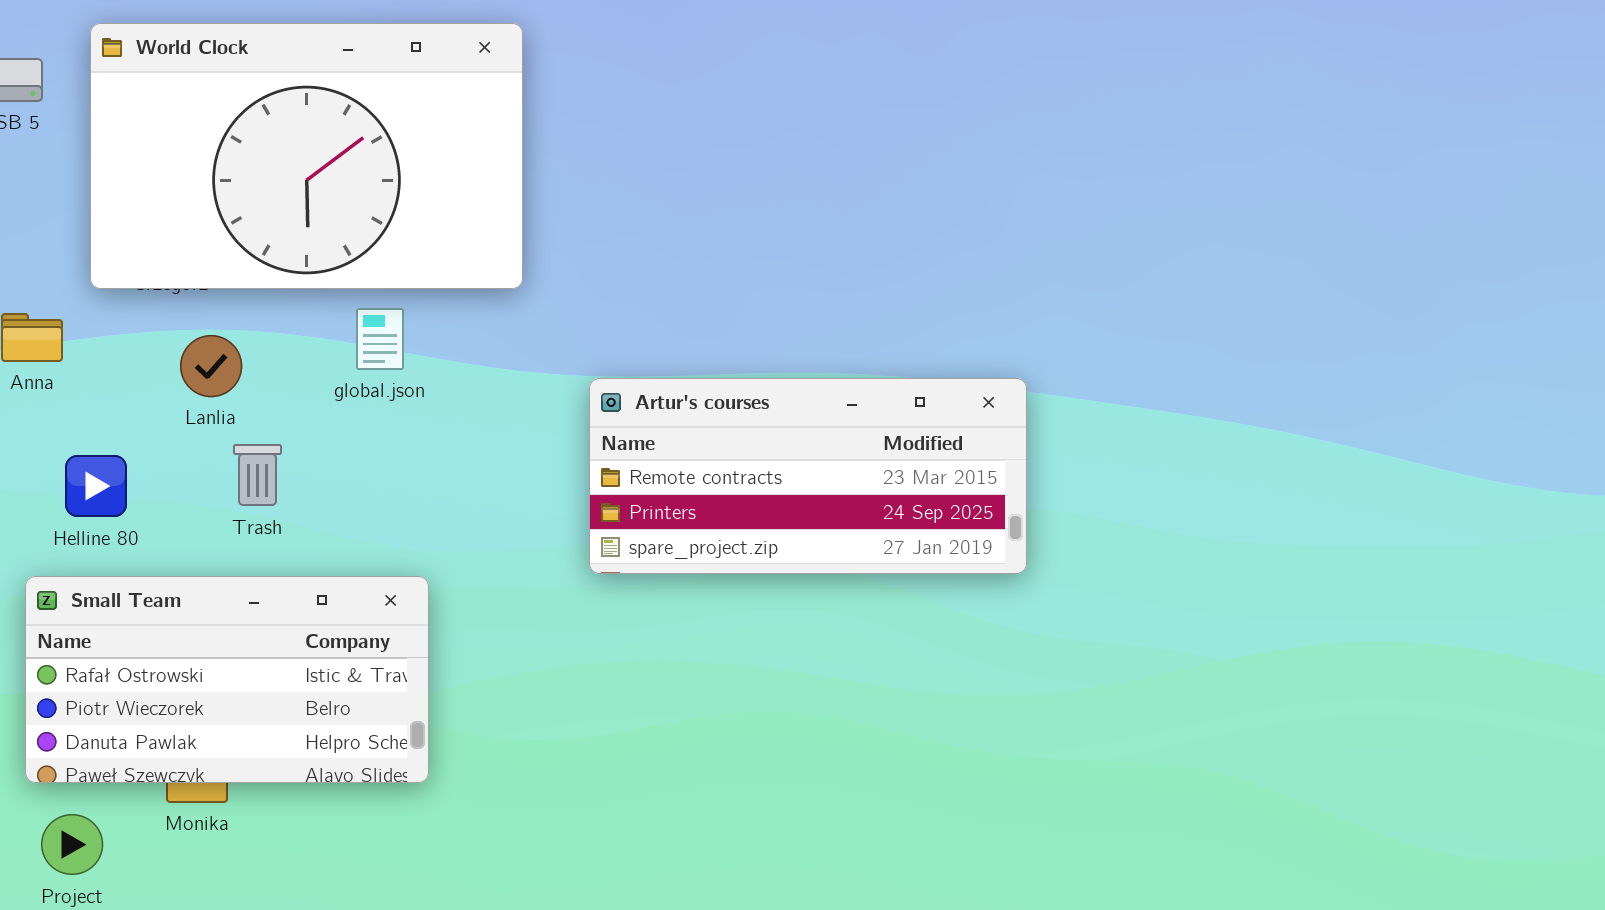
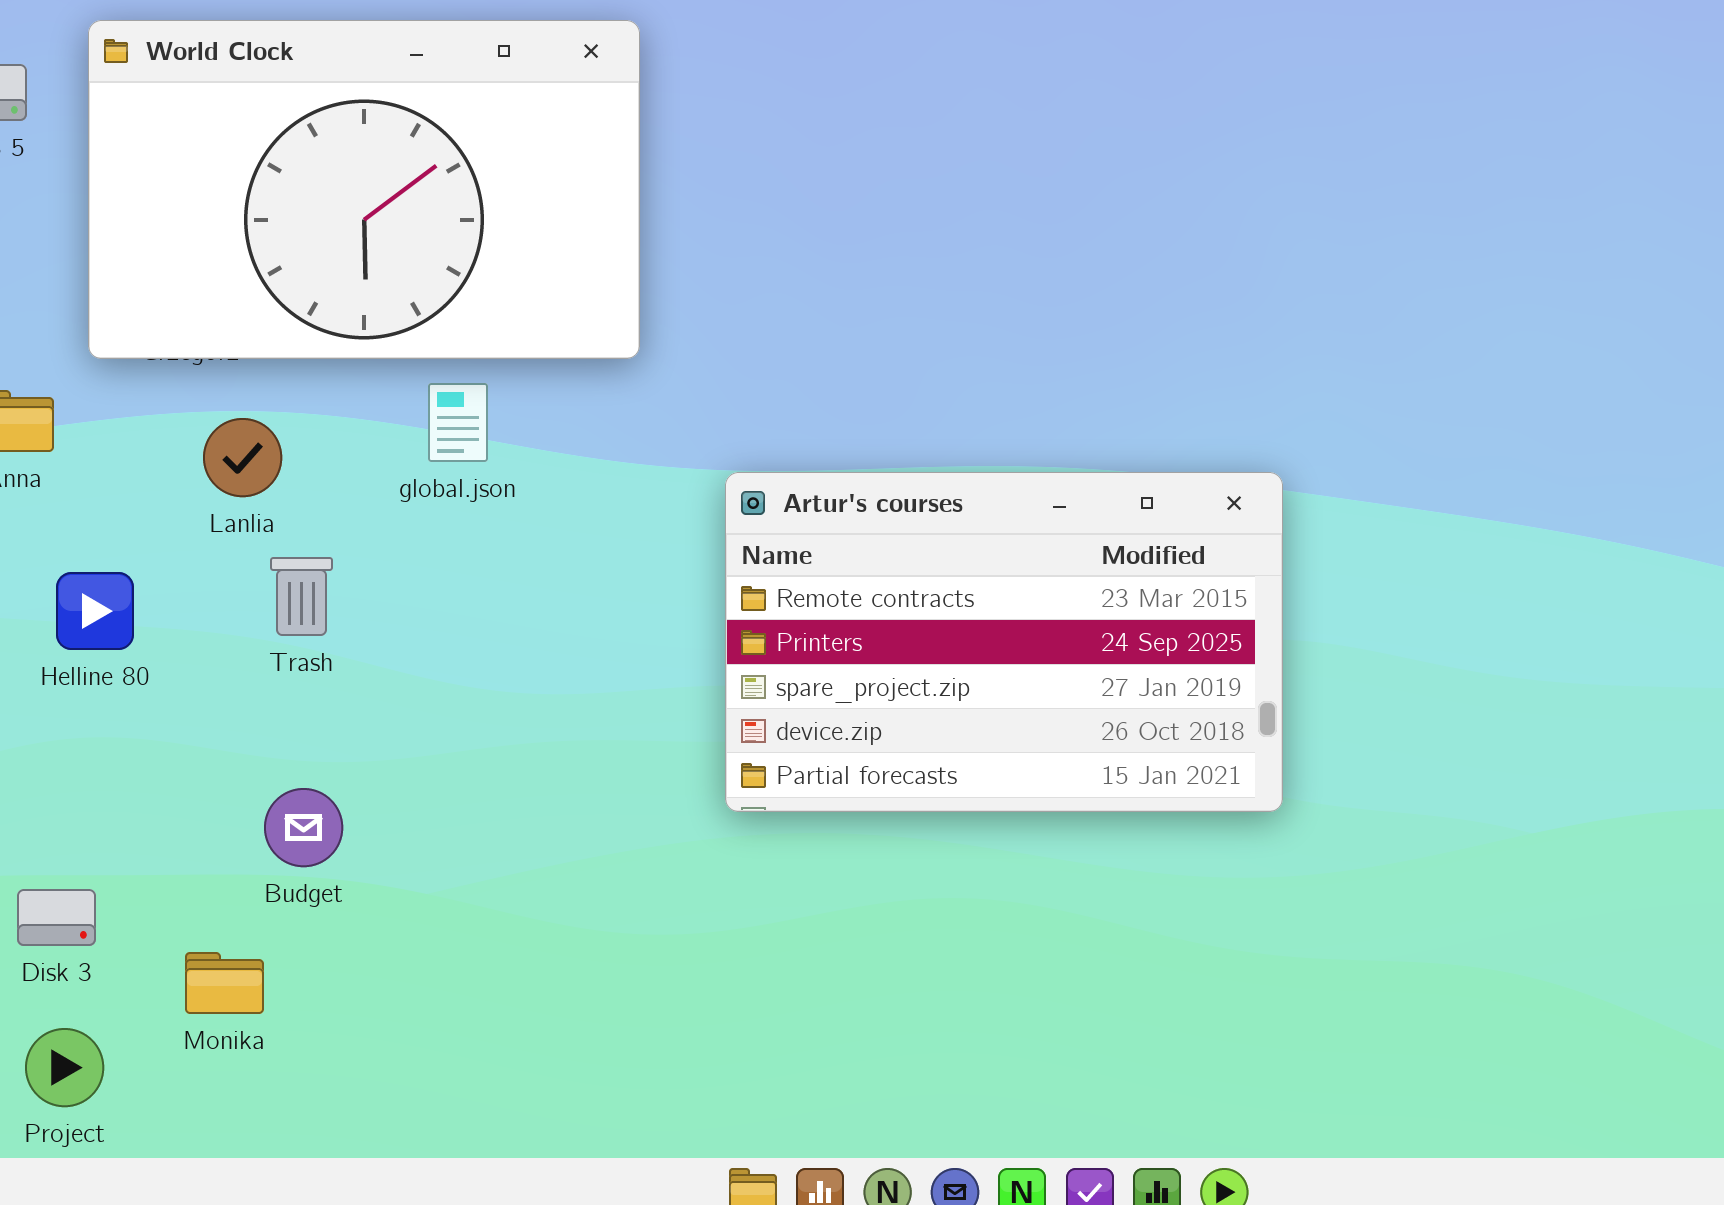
Artur's courses: [589,378,1027,574] -> [725,472,1283,812], resized
Small Team: [25,576,429,783] -> none, closed

